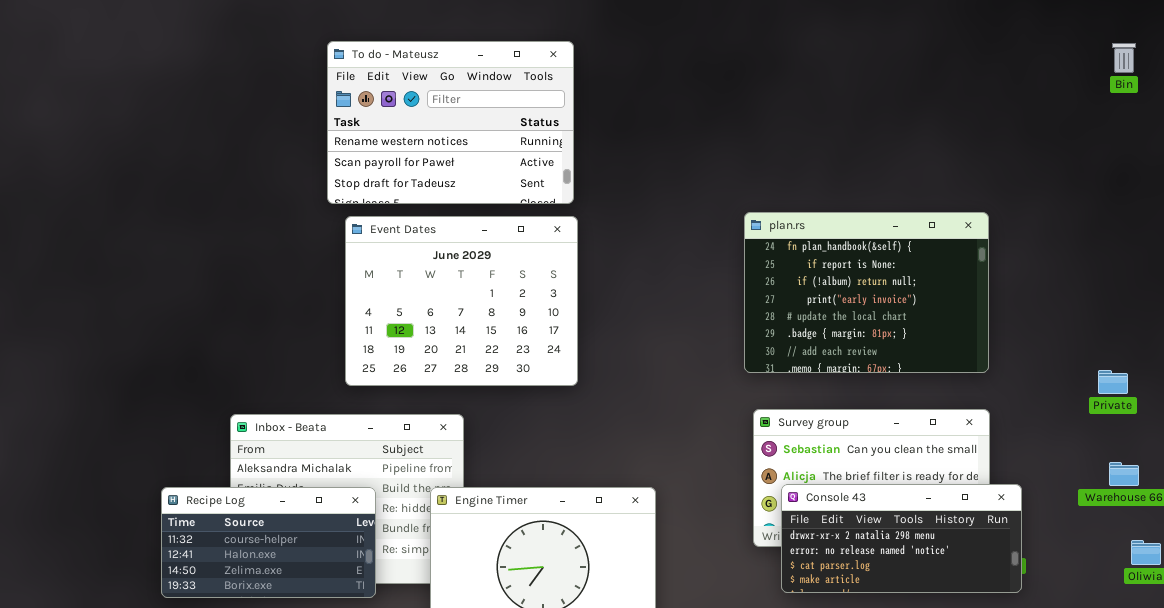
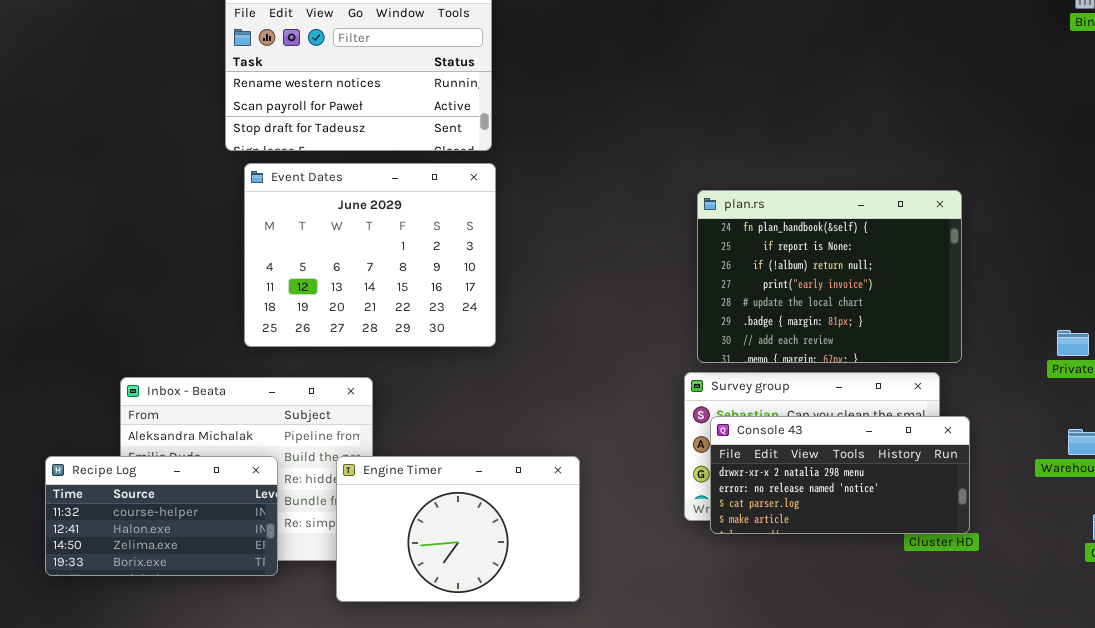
plan.rs: [744,212,989,373] -> [697,190,962,363], moved
Console 43: [781,484,1022,593] -> [710,416,970,534], moved

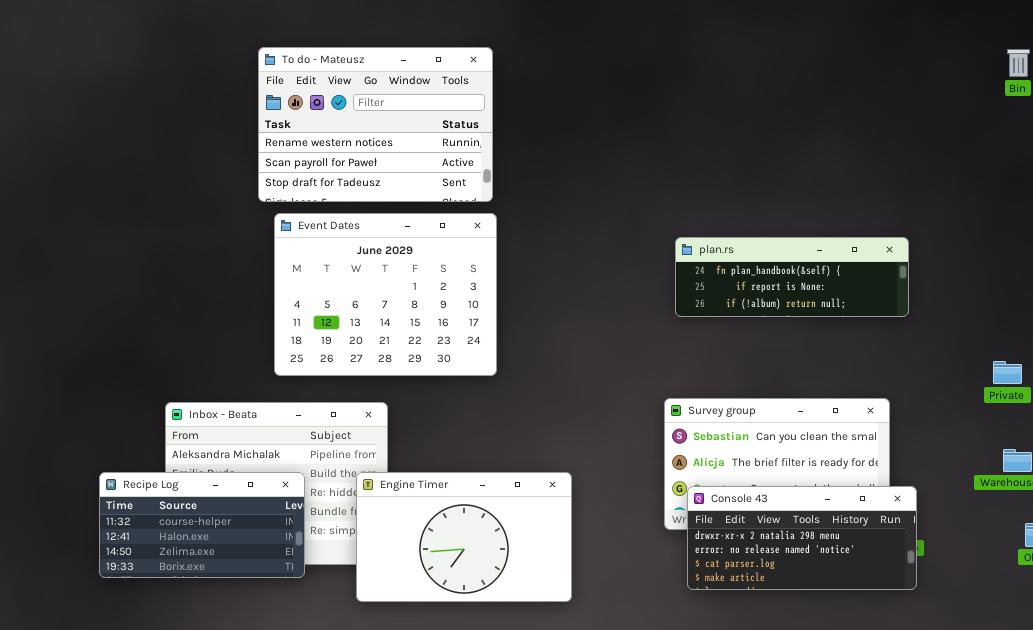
plan.rs: [697,190,962,363] -> [675,237,909,317], resized
Console 43: [710,416,970,534] -> [687,486,917,590], moved

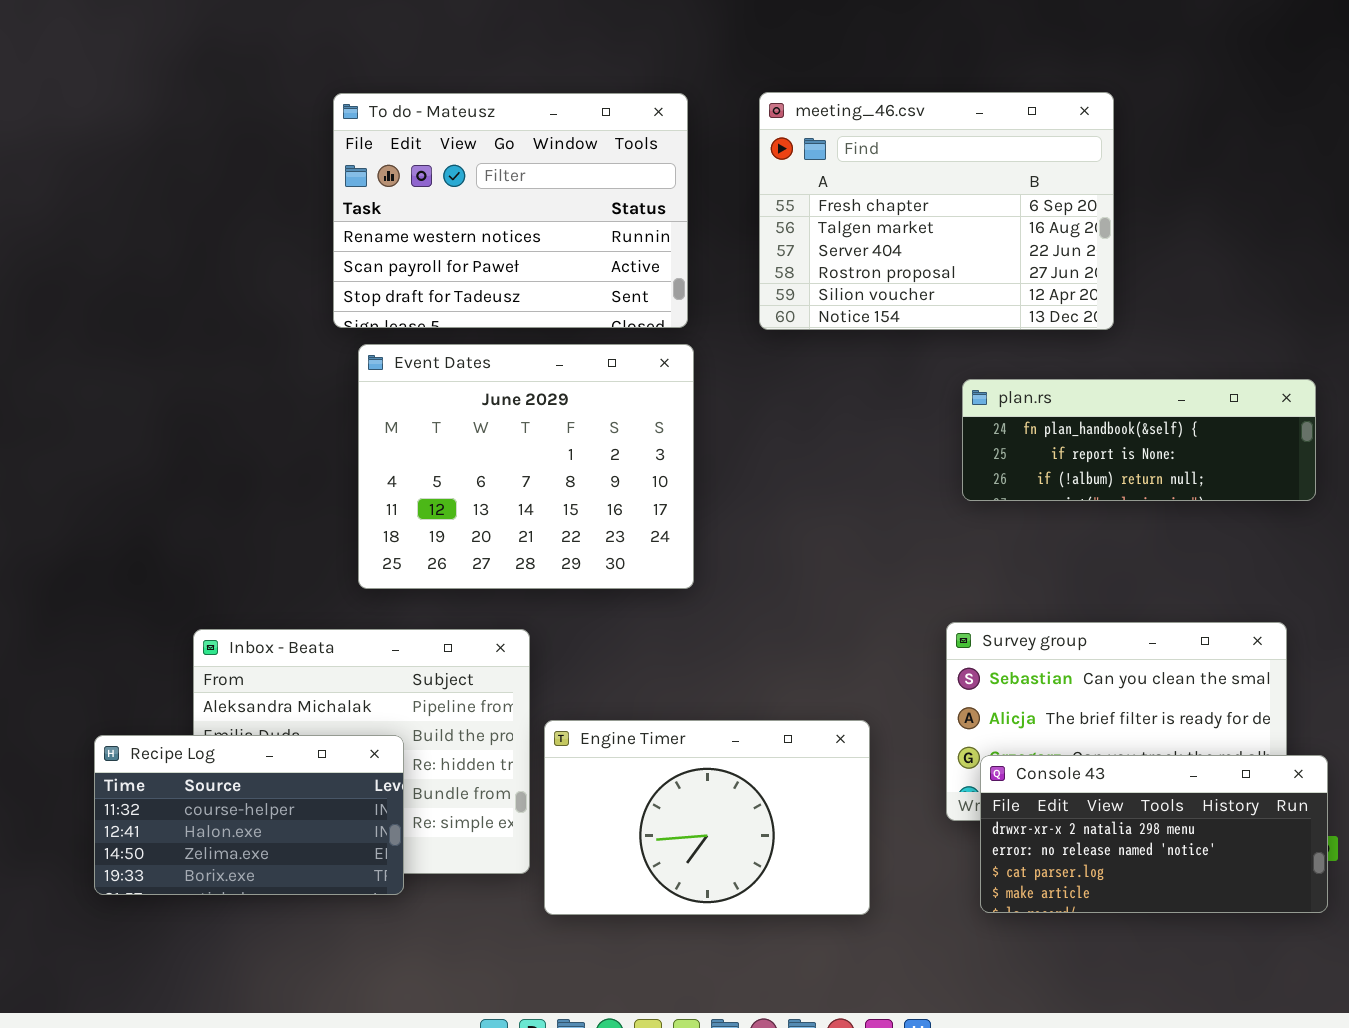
meeting_46.csv: none -> [759,92,1114,330], opened
Engine Timer: [356,472,572,602] -> [544,720,870,915], moved

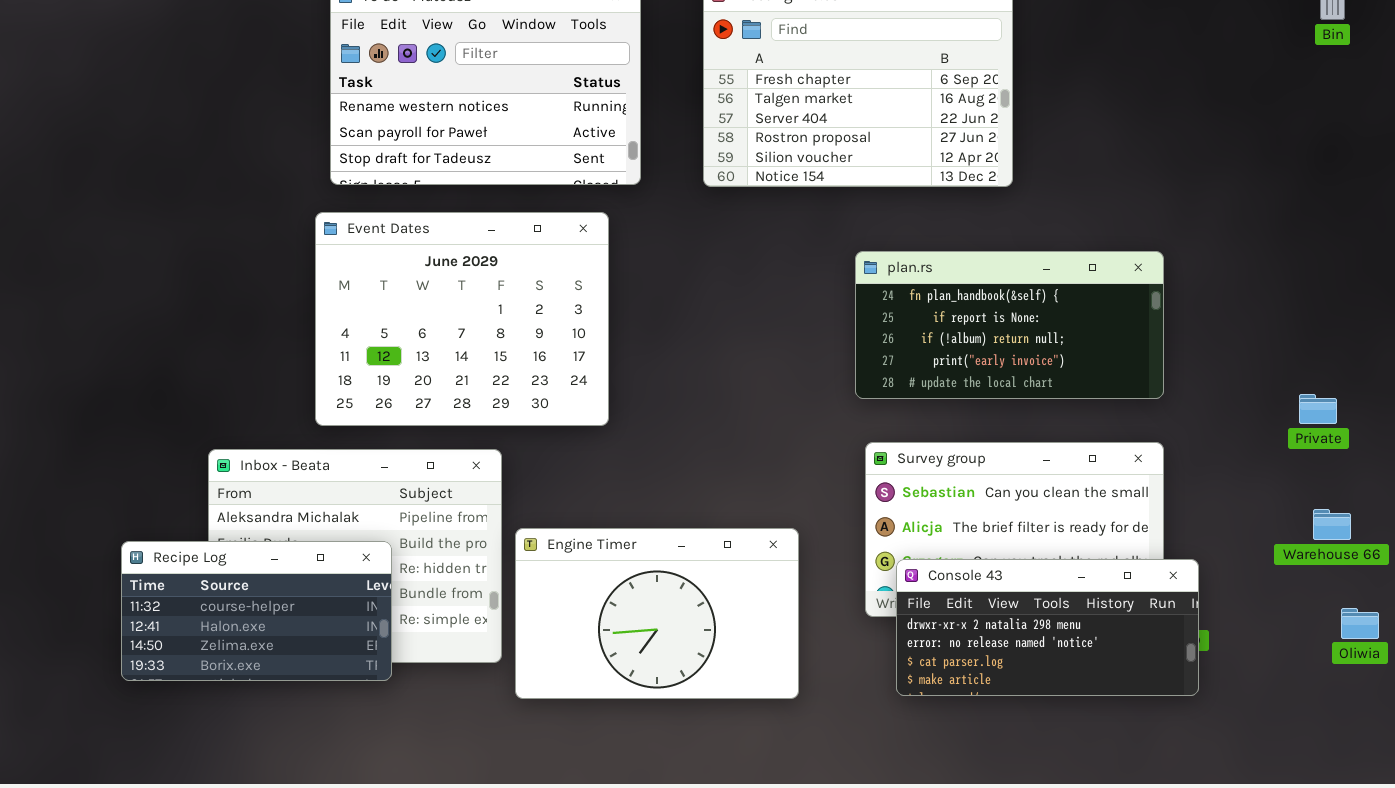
Event Dates: [358,344,694,589] -> [315,212,609,426], moved
plan.rs: [962,379,1316,501] -> [855,251,1164,399], moved, resized

